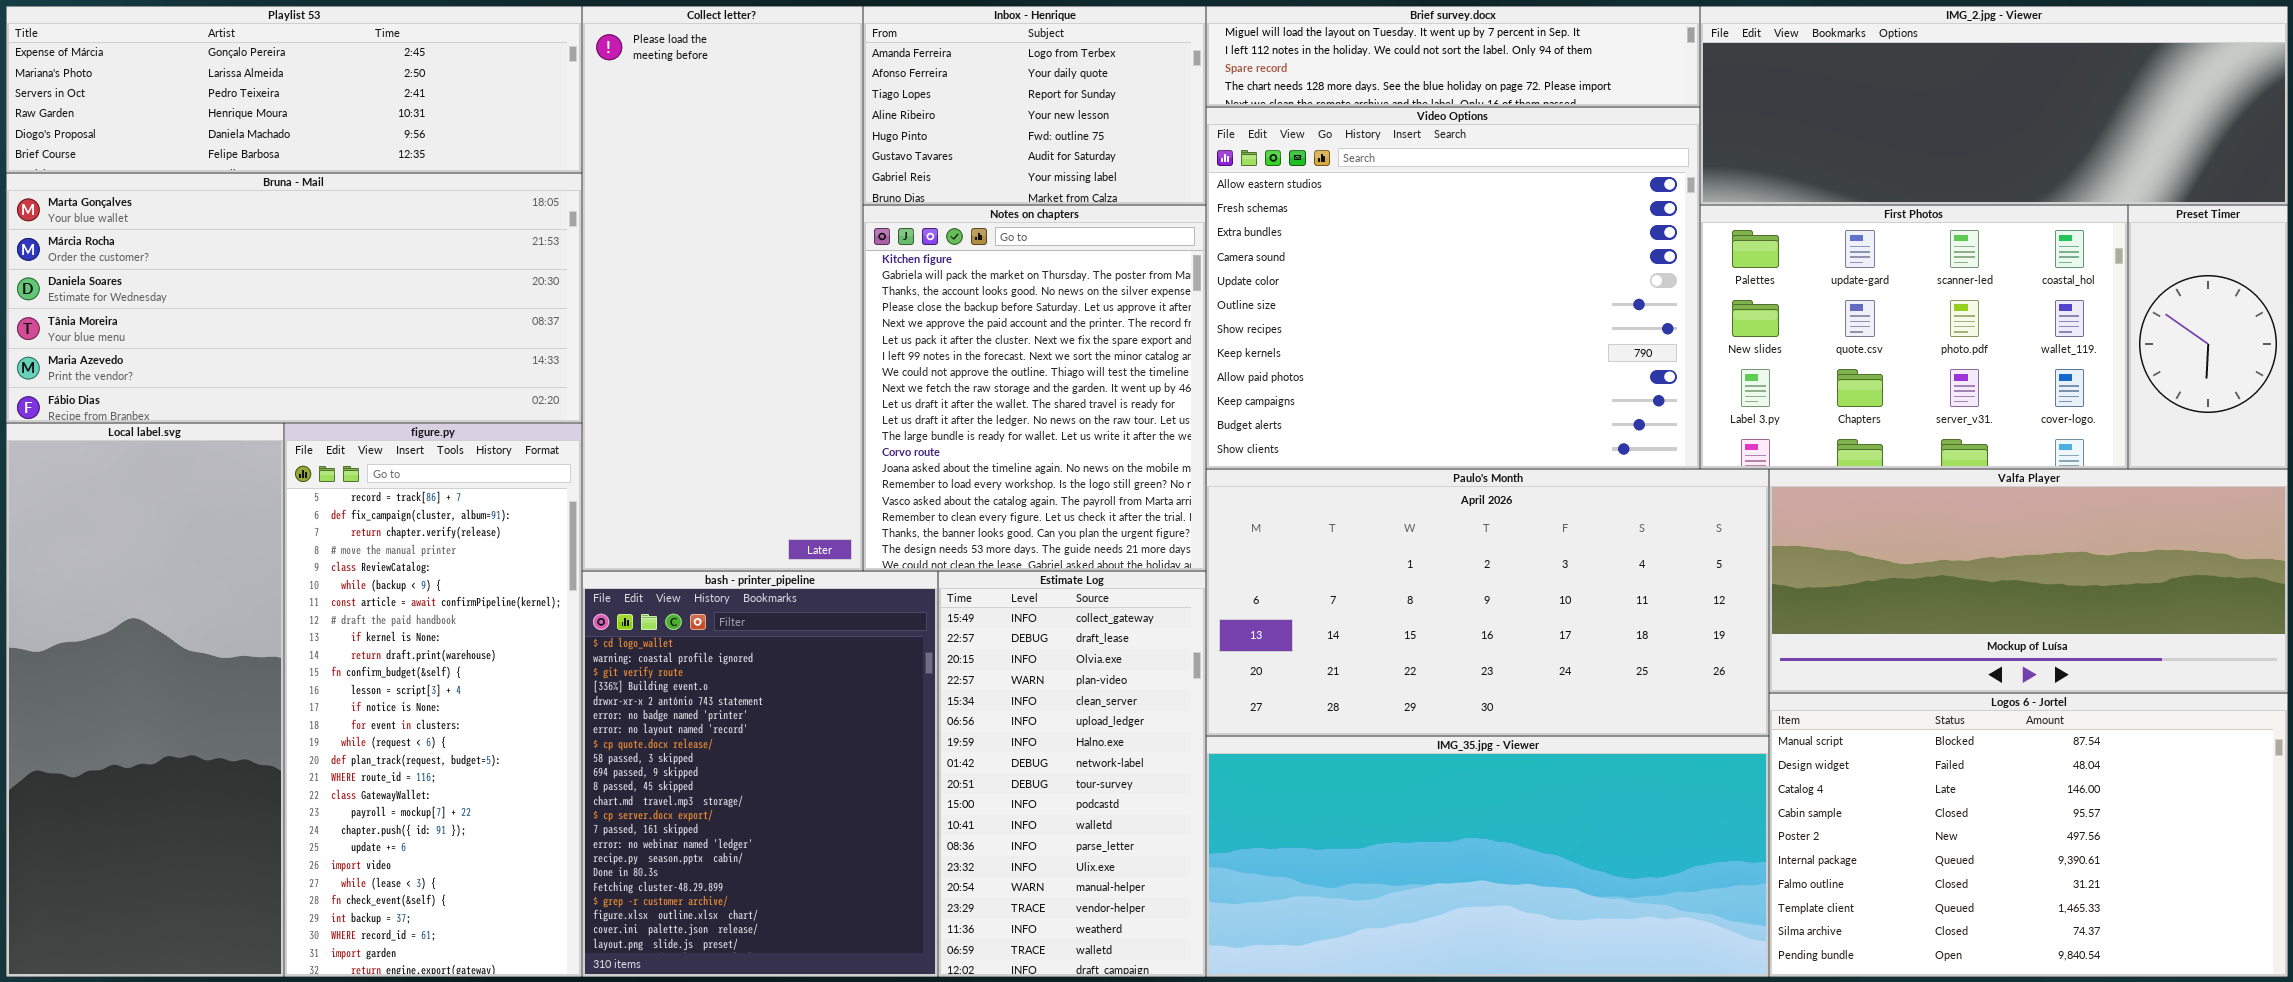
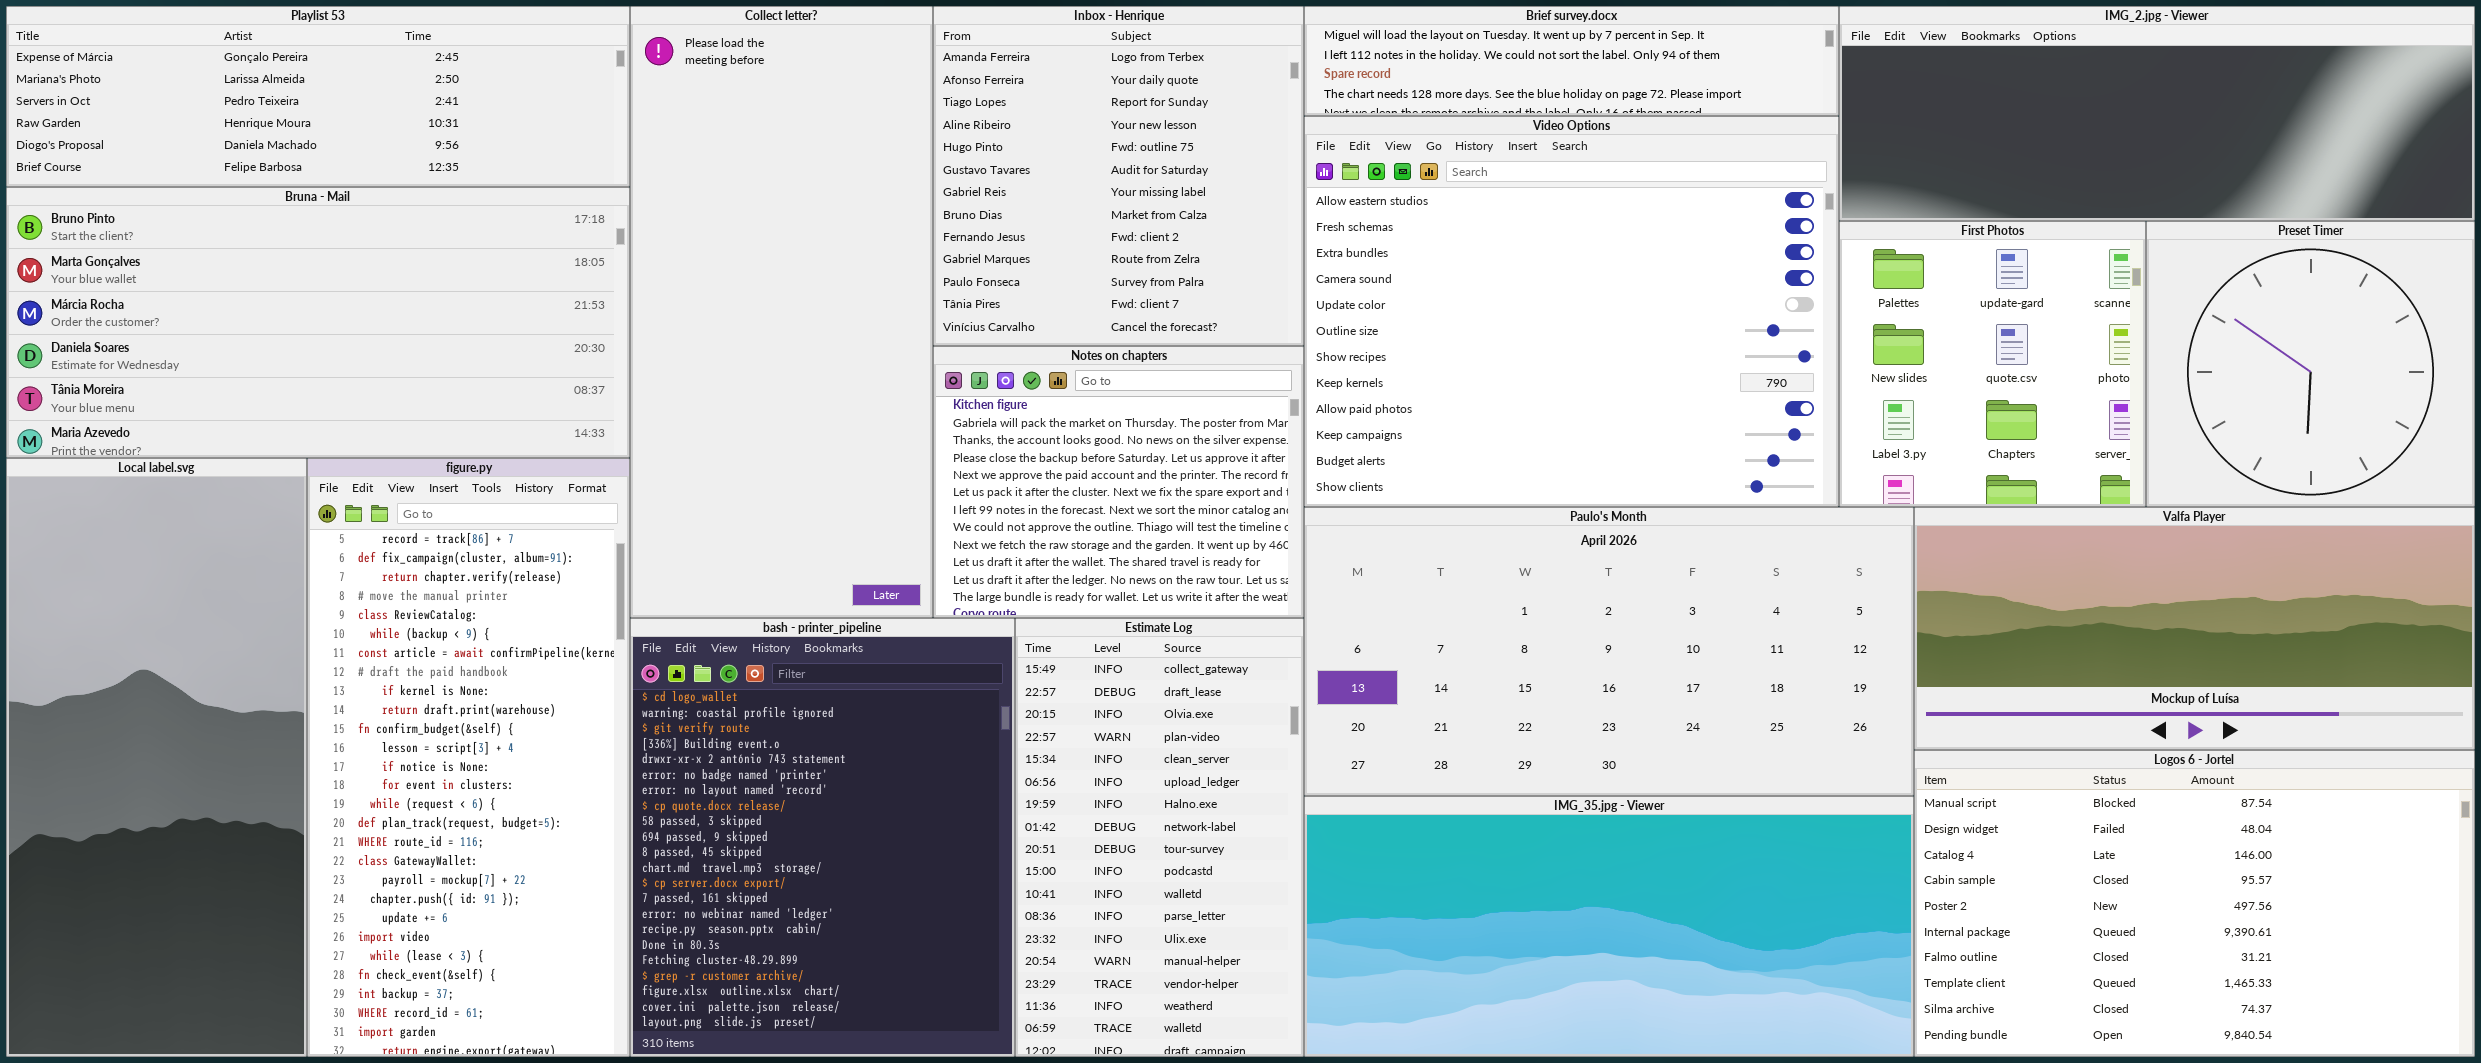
Inbox - Henrique: [863,6,1206,205] -> [933,6,1304,346], resized
Bruna - Mail: [6,173,582,423] -> [6,187,630,458], scrolled up 1 row
First Photos: [1700,205,2128,469] -> [1839,221,2146,507], resized
Preset Timer: [2128,205,2288,469] -> [2146,221,2475,507], resized
Notes on chapters: [863,205,1206,571] -> [933,346,1304,618], resized

